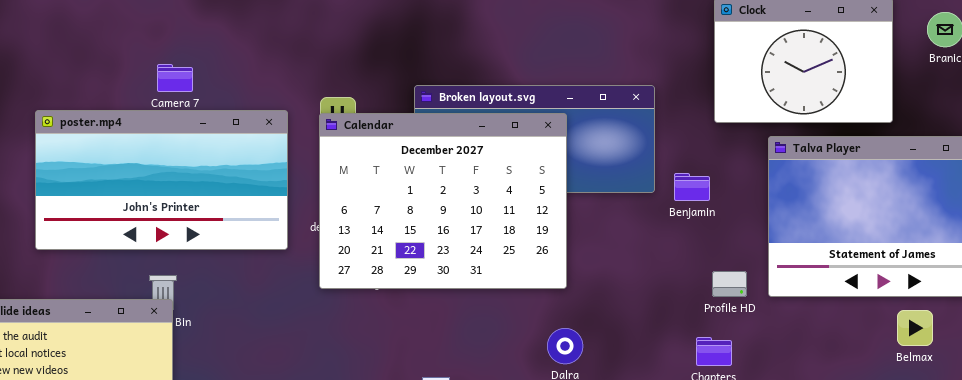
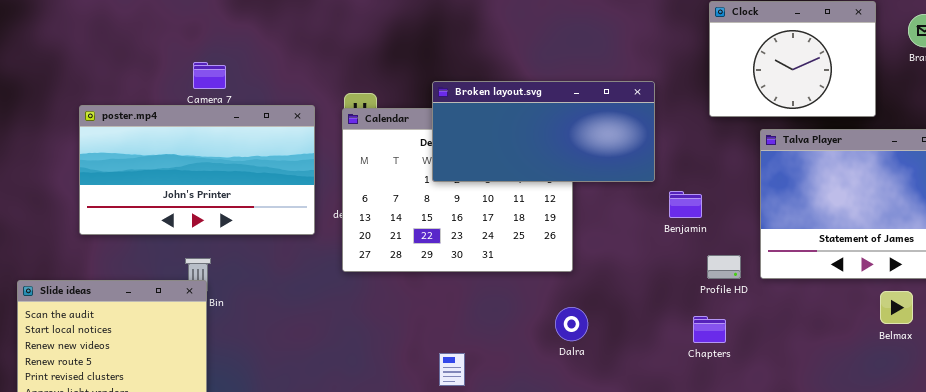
Broken layout.svg: [414,85,655,193] -> [432,81,655,182], raised
Benjamin: [674,173,710,201] -> [669,191,702,218], moved

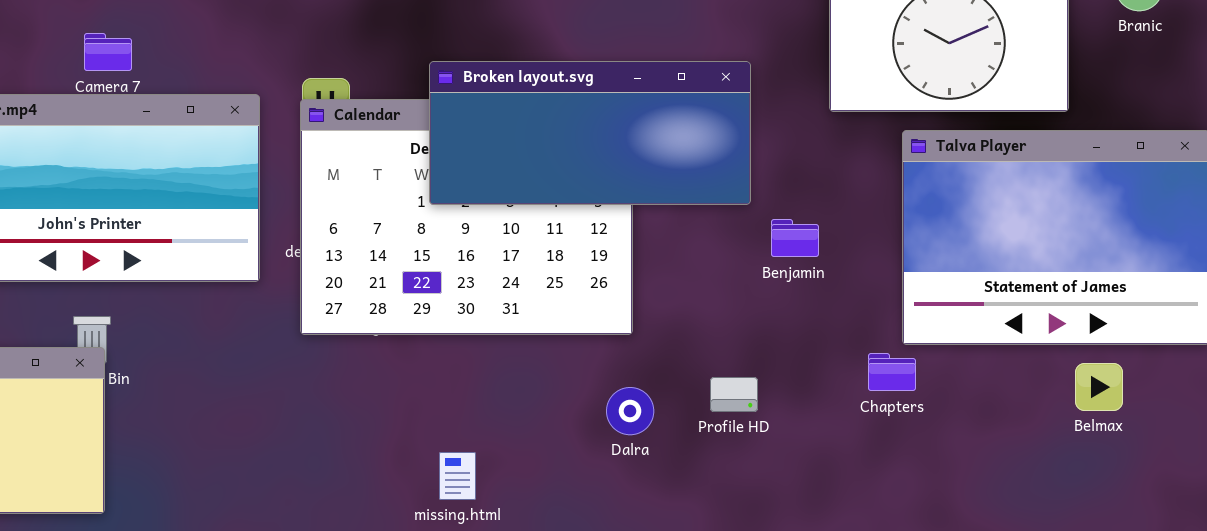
Profile HD: [707,255,741,279] -> [710,377,758,412], moved
Chapters: [693,316,726,343] -> [868,353,916,391], moved

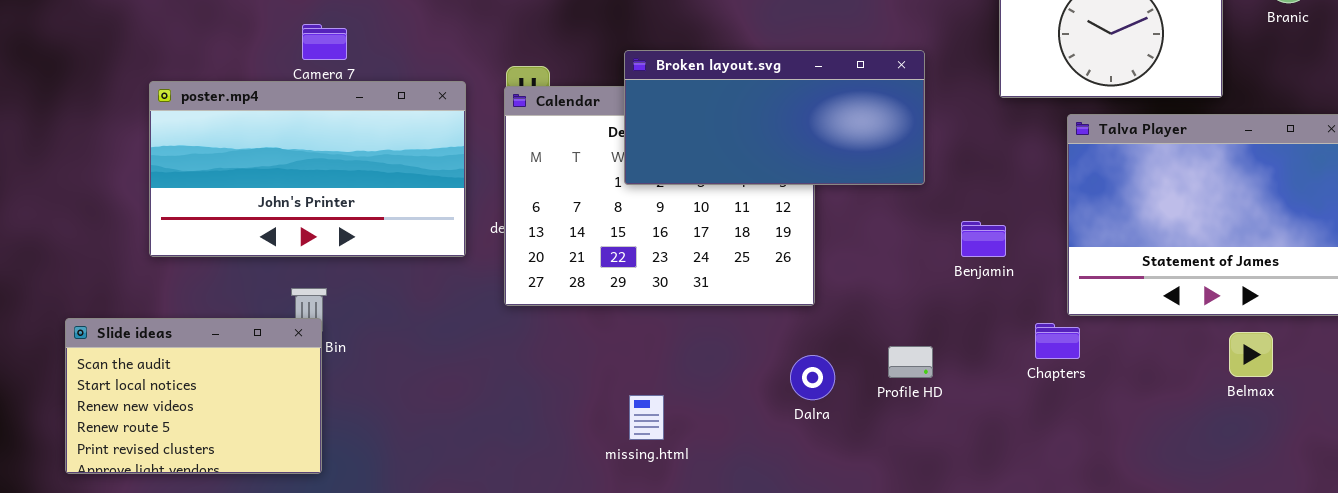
Benjamin: [771,219,819,257] -> [961,221,1006,257], moved
missing.html: [439,452,476,500] -> [629,395,664,440], moved

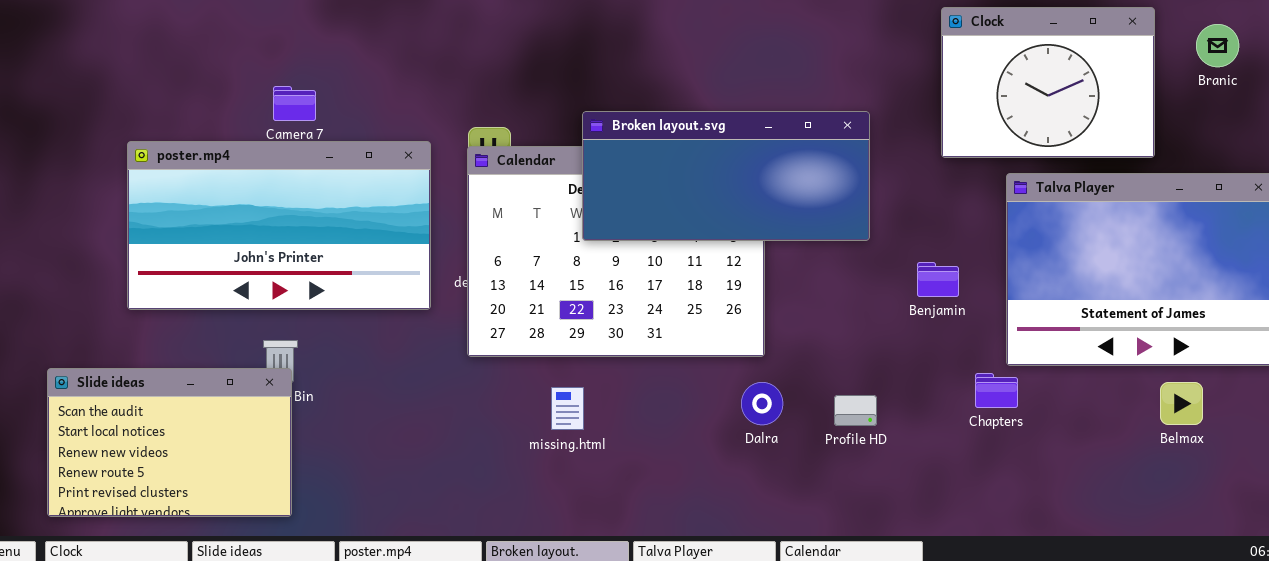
Benjamin: [961,221,1006,257] -> [917,262,959,297], moved
Dalra: [790,355,835,400] -> [741,382,783,425], moved
missing.html: [629,395,664,440] -> [551,387,584,430], moved

